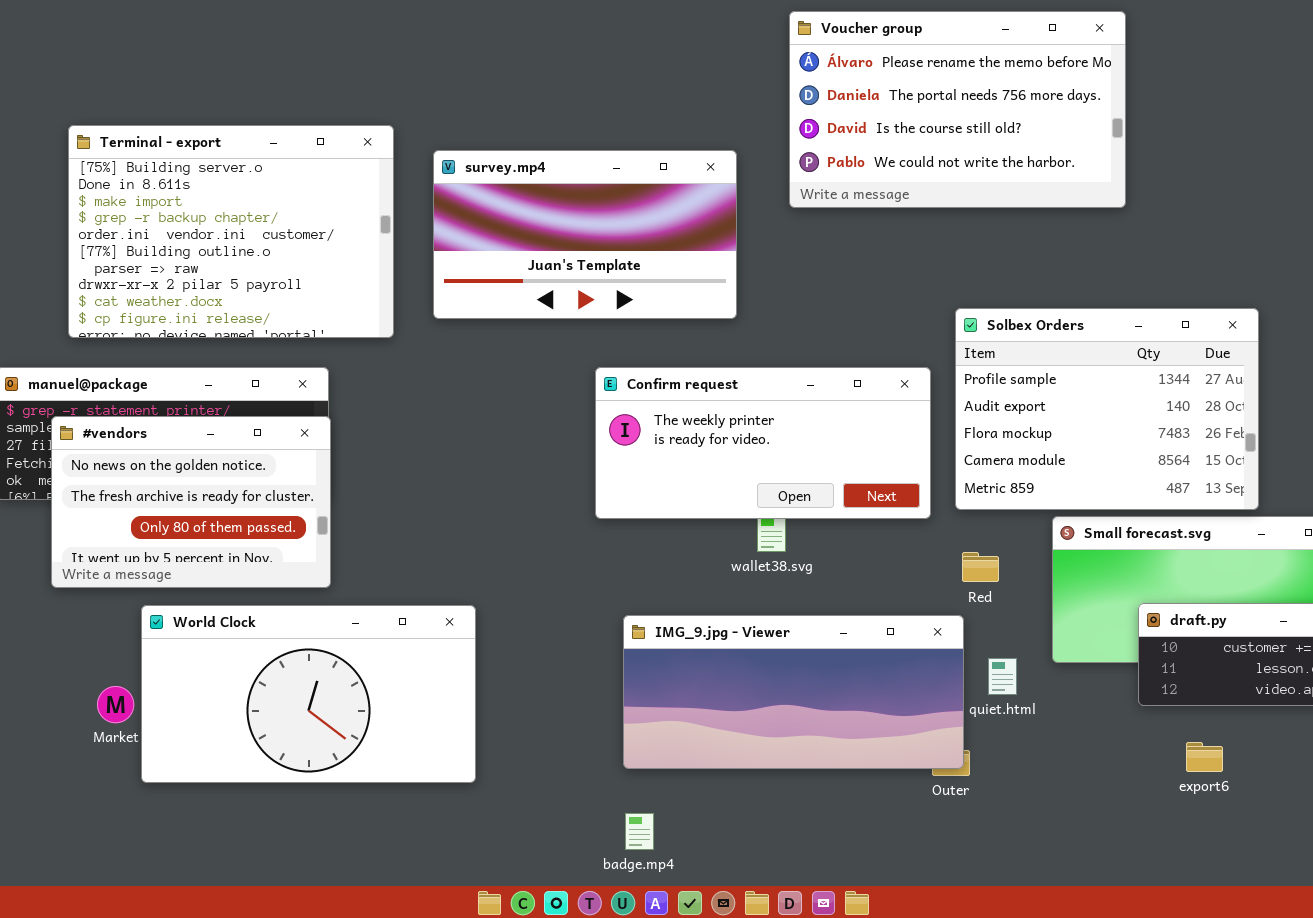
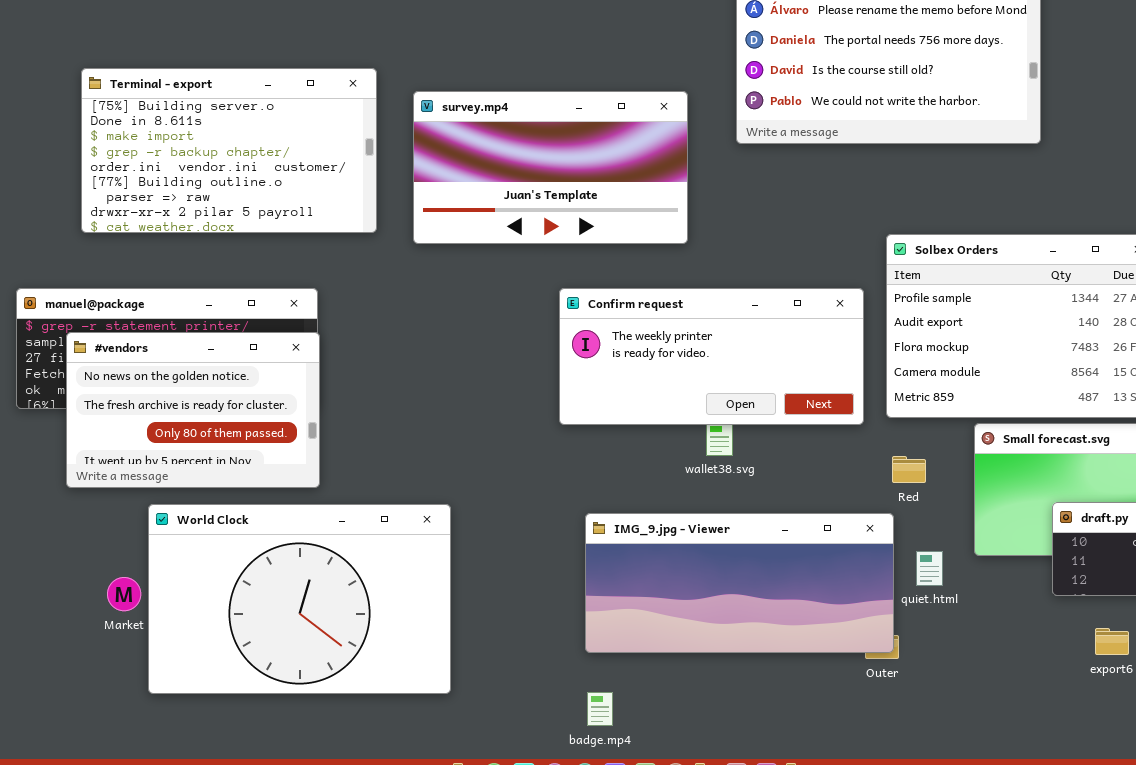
Terminal - export: [68,125,394,338] -> [81,68,377,233], resized
World Clock: [141,605,476,783] -> [148,504,451,694], resized

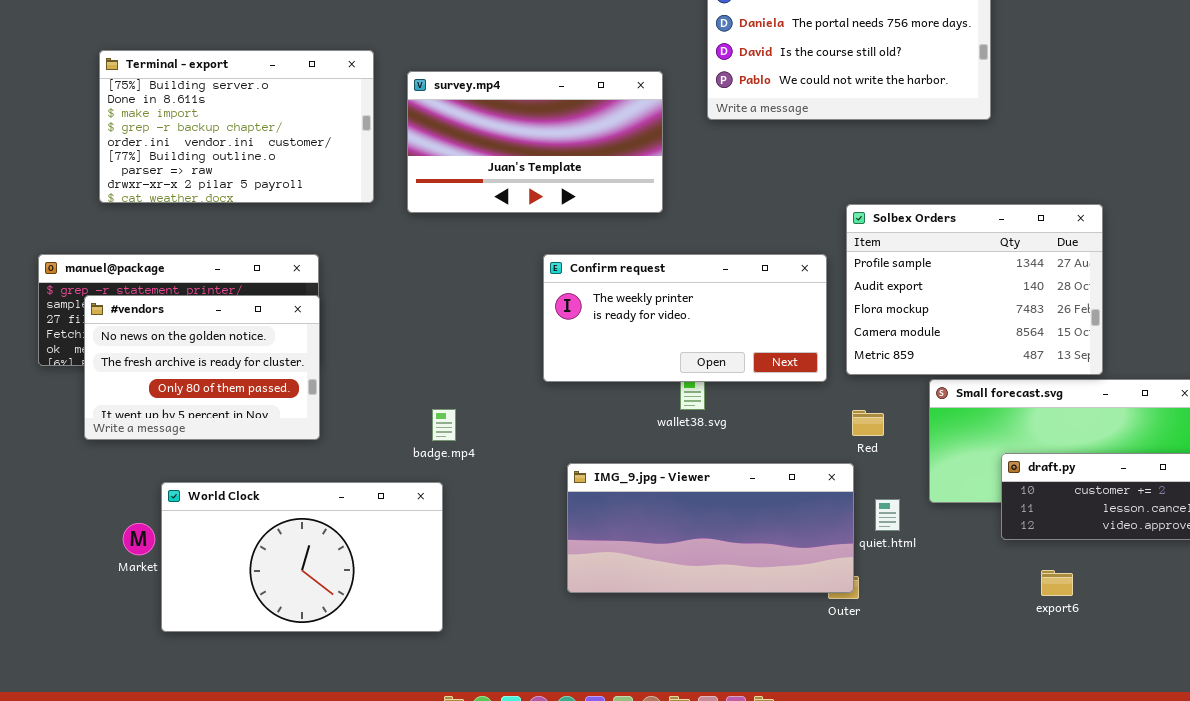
World Clock: [148,504,451,694] -> [161,482,443,632], resized
badge.mp4: [587,692,613,726] -> [432,409,456,441], moved

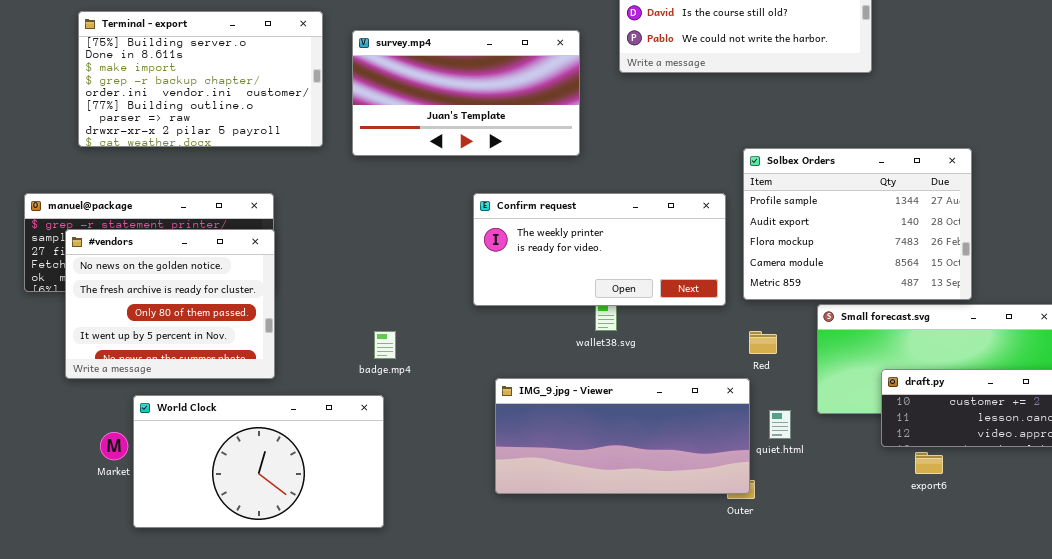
#vendors: [84,295,320,440] -> [65,229,275,379], resized
export6: [1041,570,1073,596] -> [915,452,943,474], moved

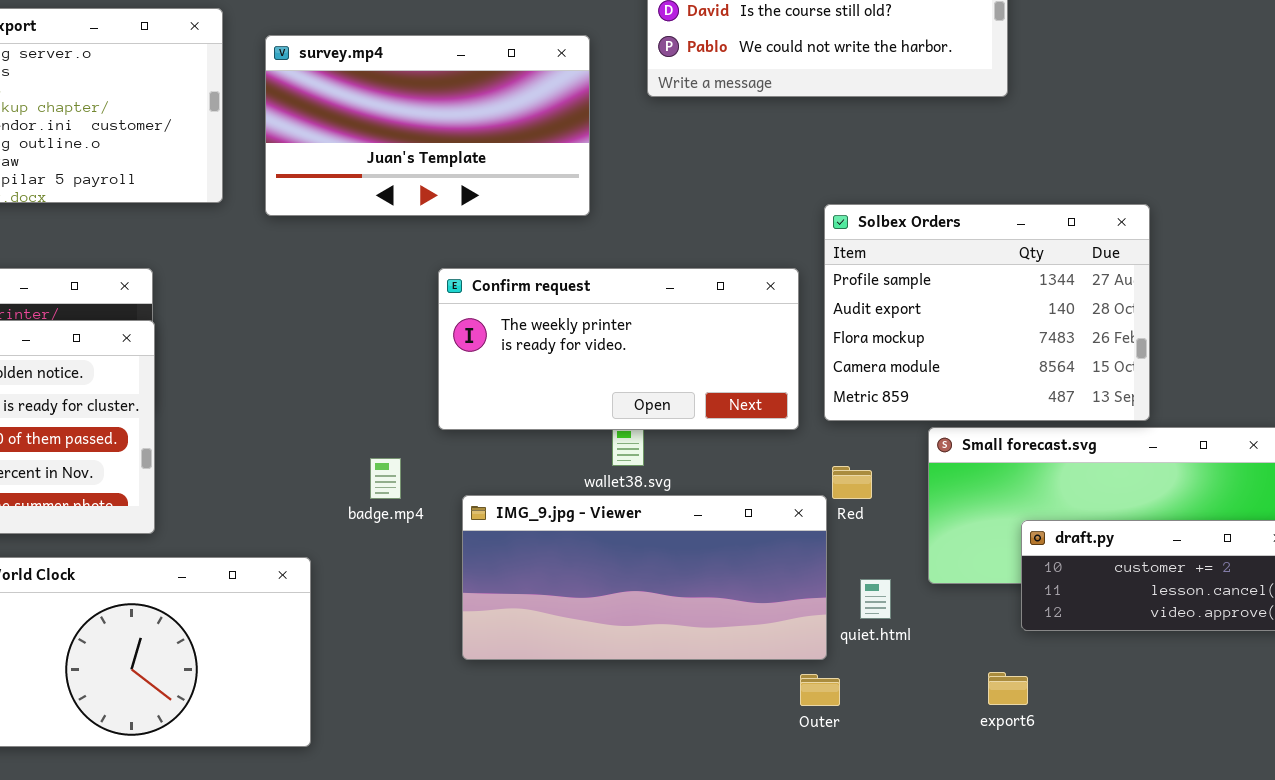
badge.mp4: [374,331,396,359] -> [370,458,401,499], moved
IMG_9.jpg - Viewer: [495,378,750,494] -> [462,495,827,660], moved
export6: [915,452,943,474] -> [988,672,1028,705], moved

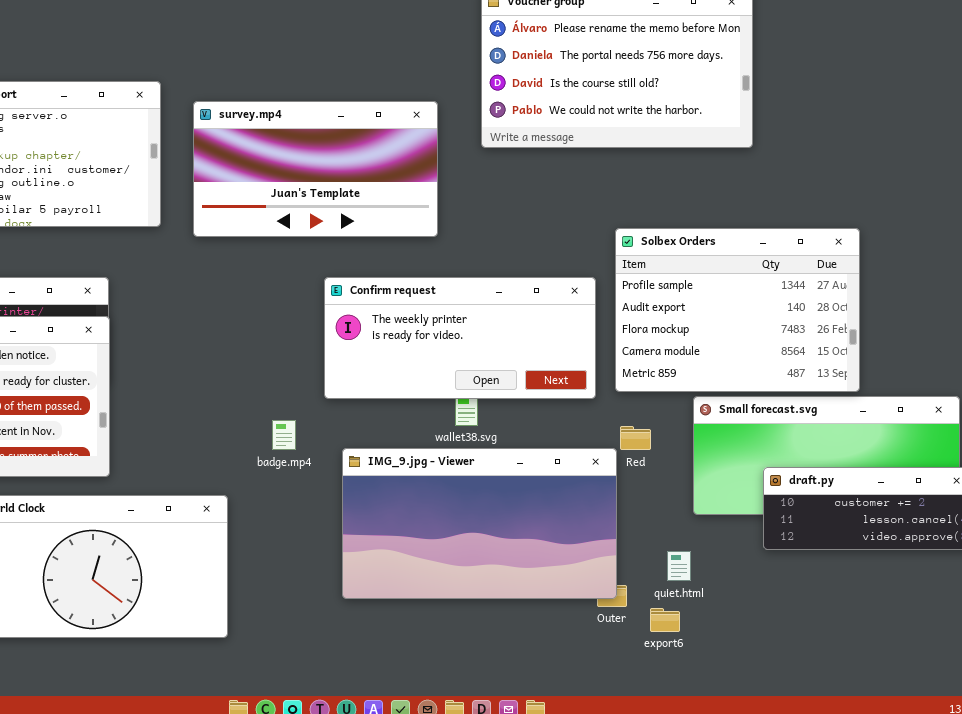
IMG_9.jpg - Viewer: [462,495,827,660] -> [342,448,617,599], resized
quiet.html: [860,579,891,619] -> [667,551,691,581], moved
export6: [988,672,1028,705] -> [650,608,680,632], moved

